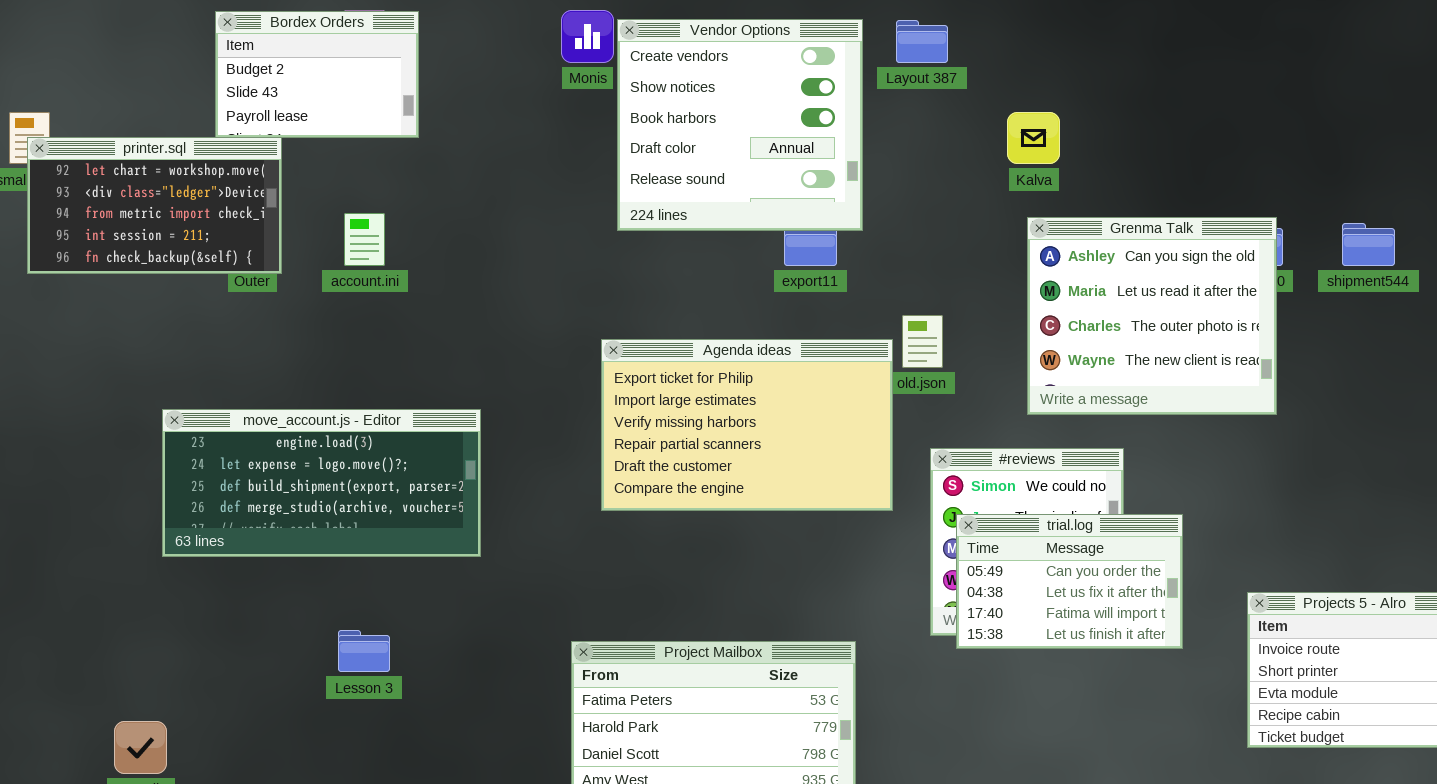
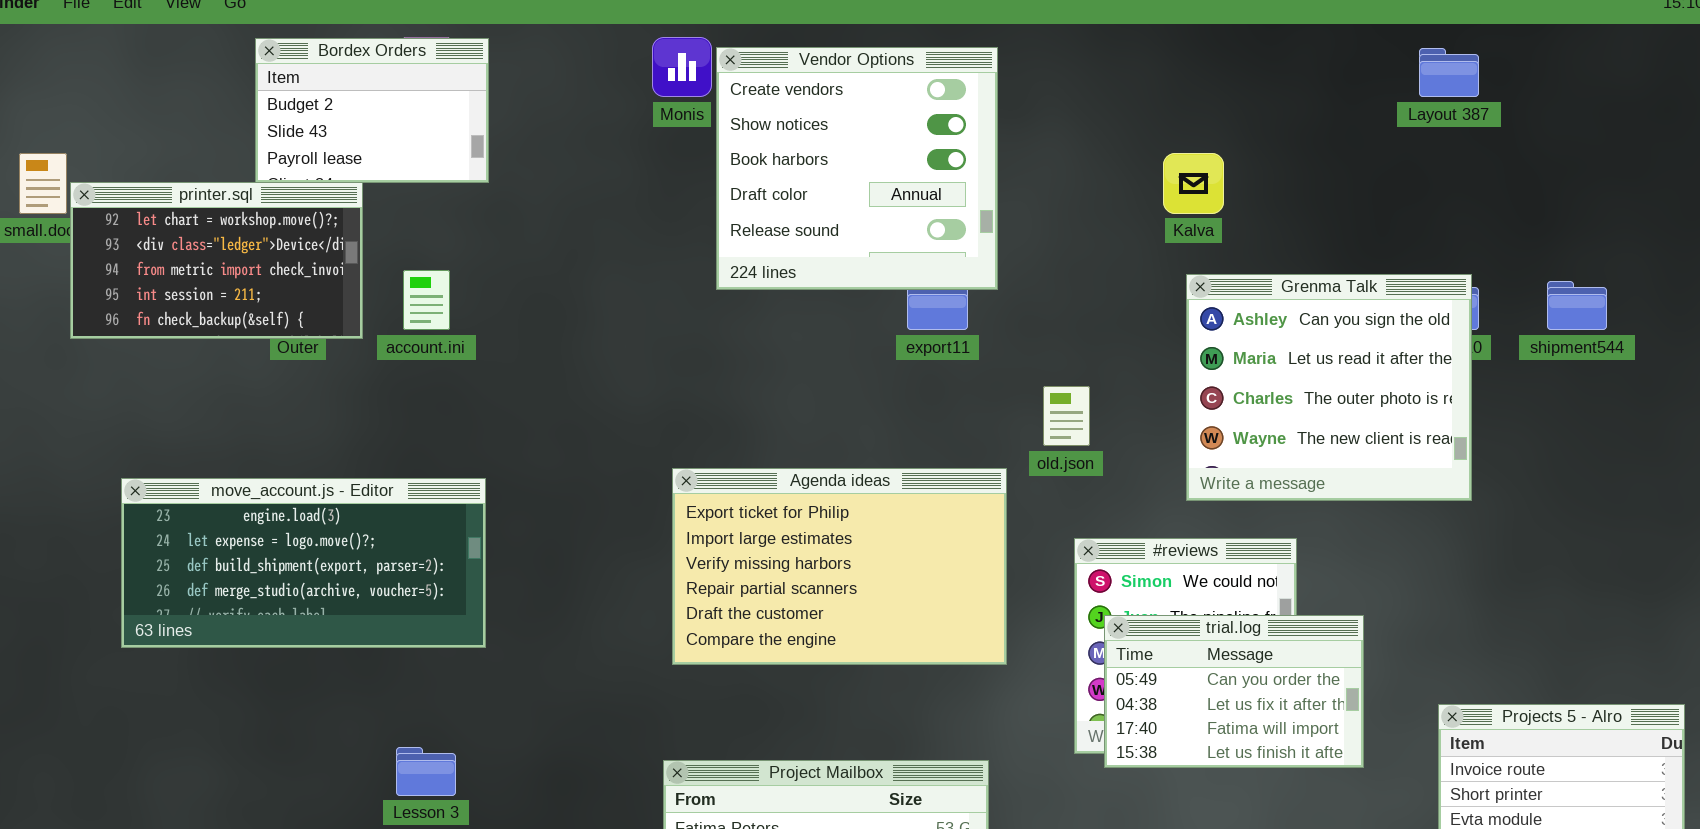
Layout 387: [896,20,948,63] -> [1419,48,1479,97], moved
printer.sql: [27,137,282,274] -> [70,182,363,339], moved
Agenda ideas: [601,339,893,511] -> [672,468,1007,665], moved
move_account.js - Editor: [162,409,481,557] -> [121,478,486,648], moved

